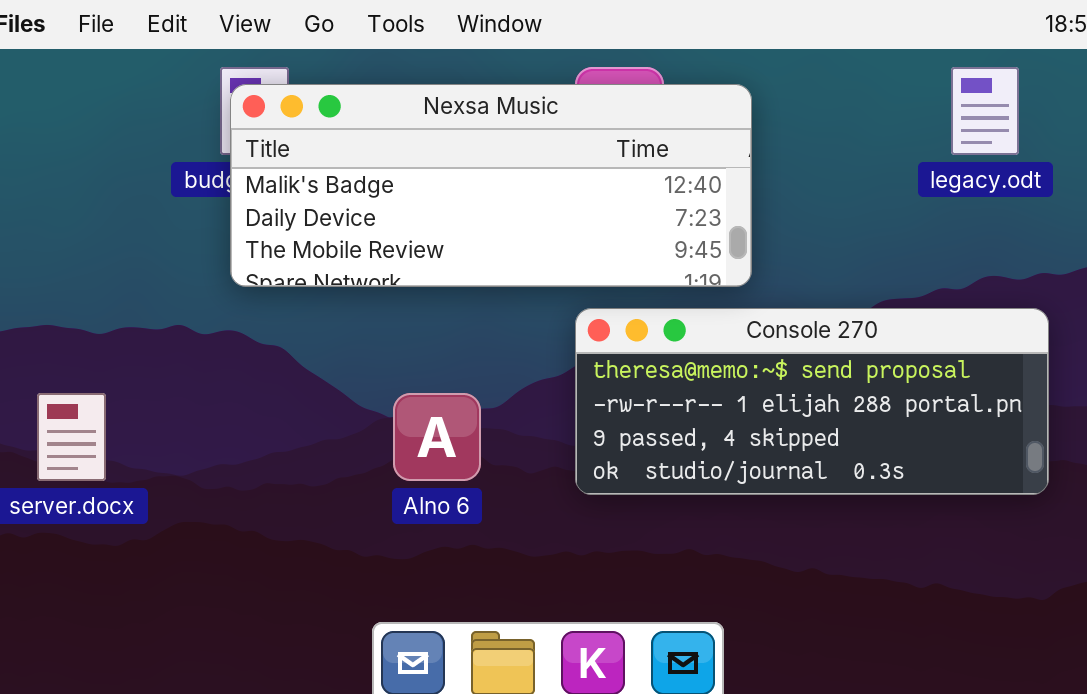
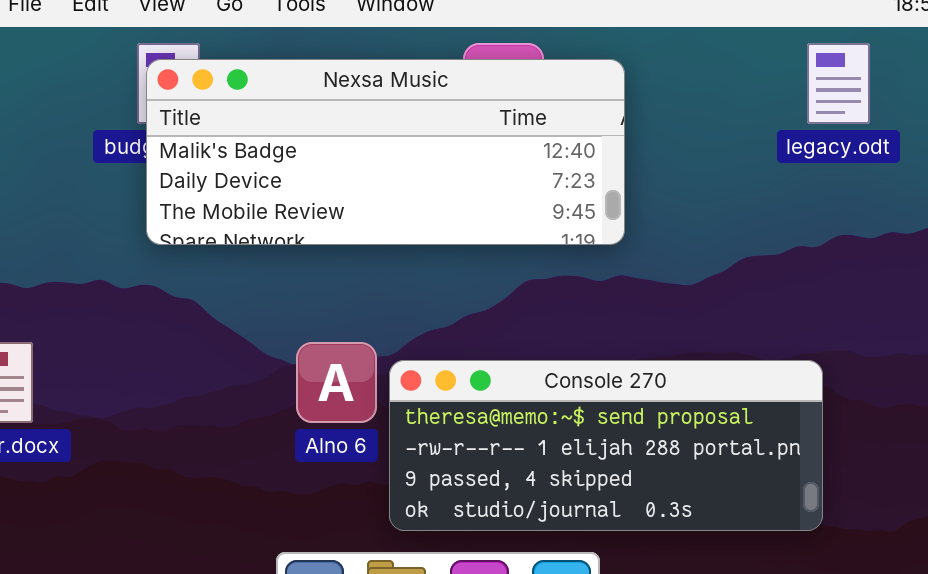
Console 270: [575,308,1049,495] -> [389,360,823,531], moved

